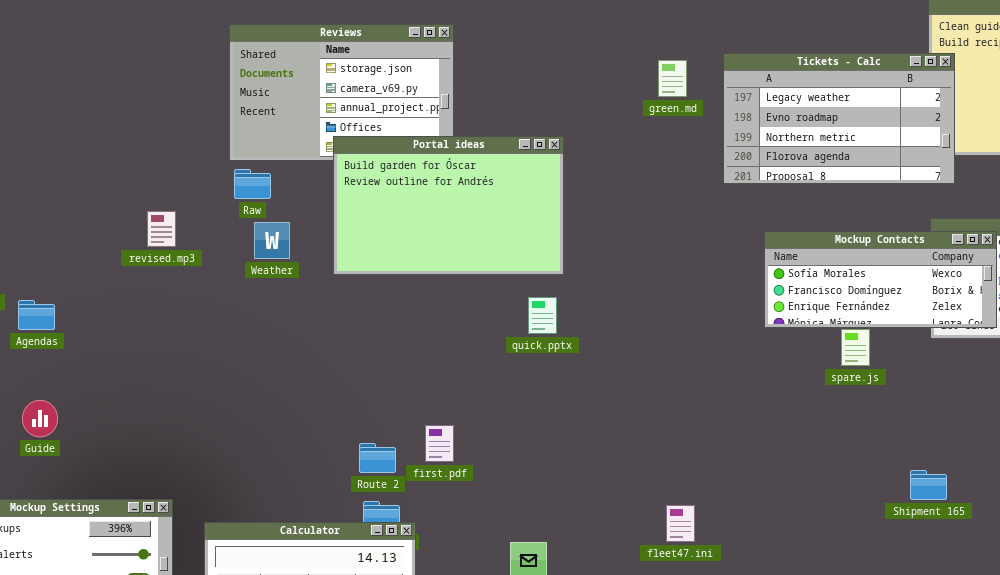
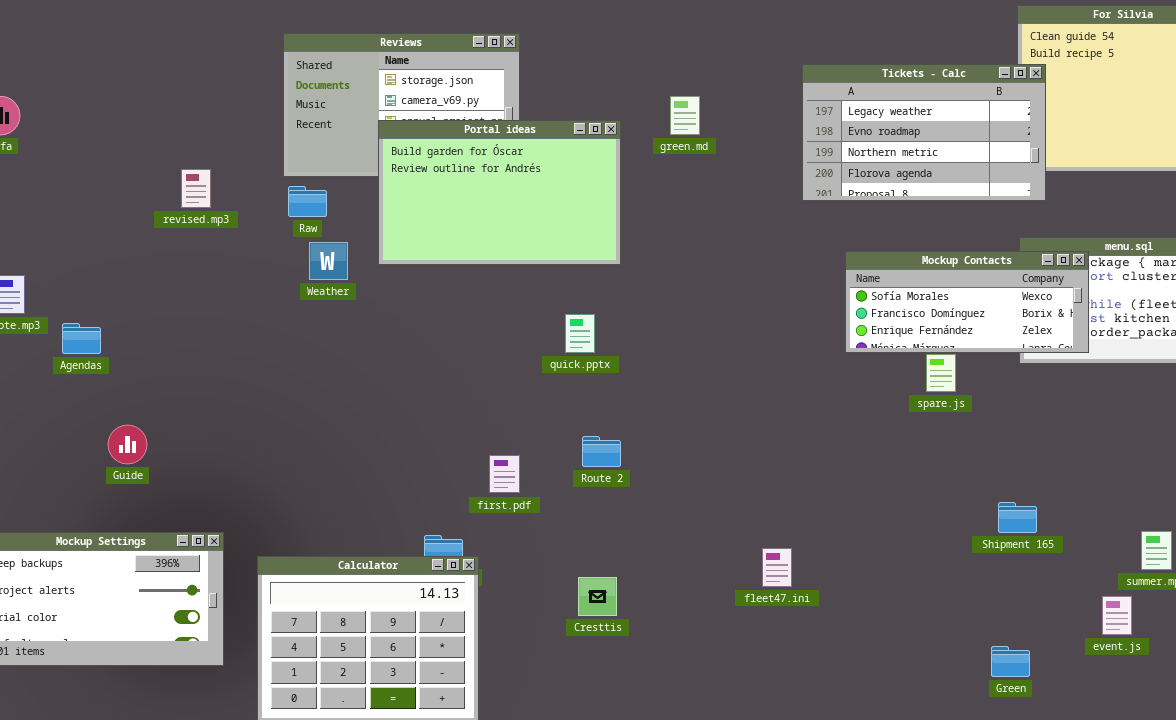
green.md: [658,60,687,97] -> [670,96,700,135], moved
Portal ideas: [333,136,564,275] -> [378,120,621,265], moved
revised.mp3: [147,211,176,247] -> [181,169,211,208], moved
quick.pptx: [528,297,557,334] -> [565,314,595,353], moved
Guide: [22,400,58,437] -> [108,425,147,464], moved
Route 2: [359,443,396,473] -> [582,436,621,467], moved
fleet47.ini: [666,505,695,542] -> [762,548,792,587], moved

